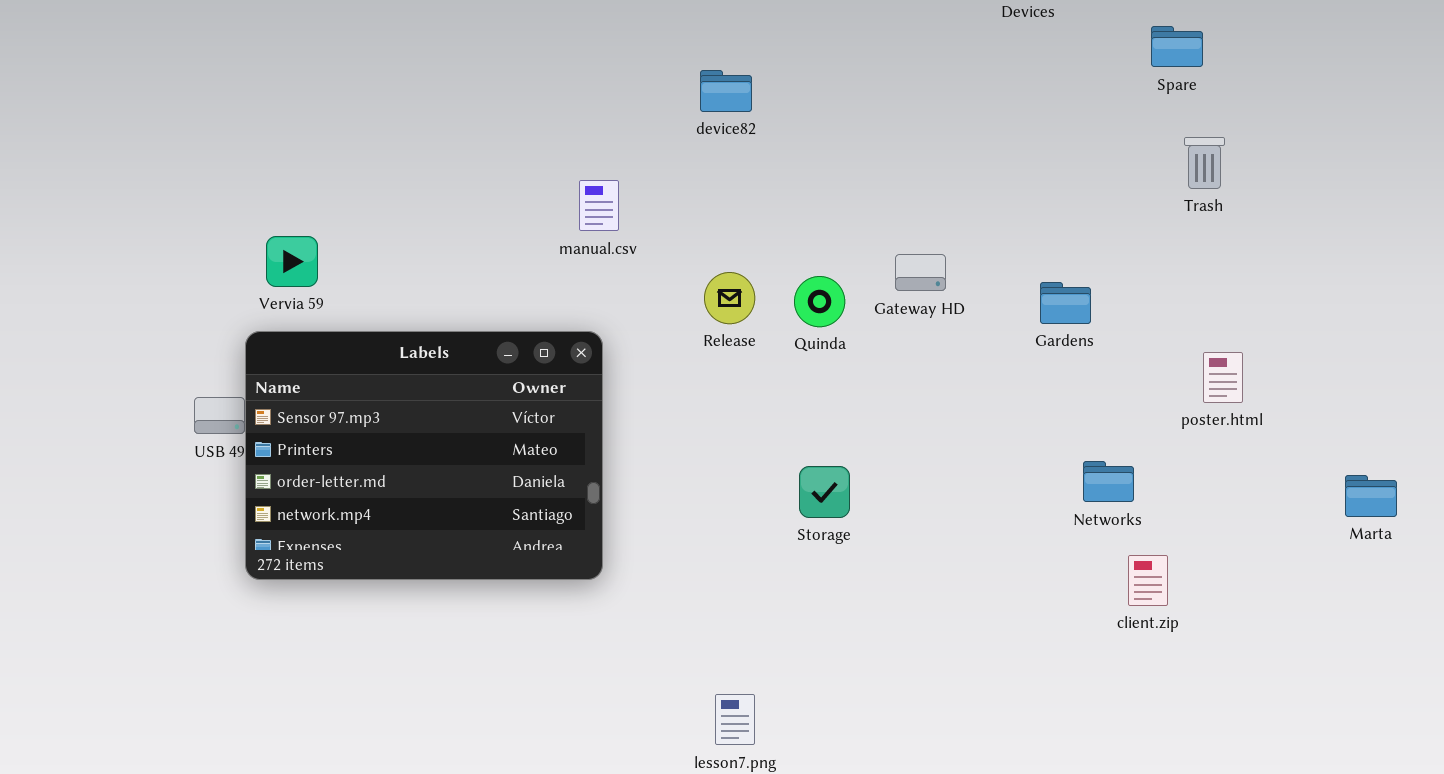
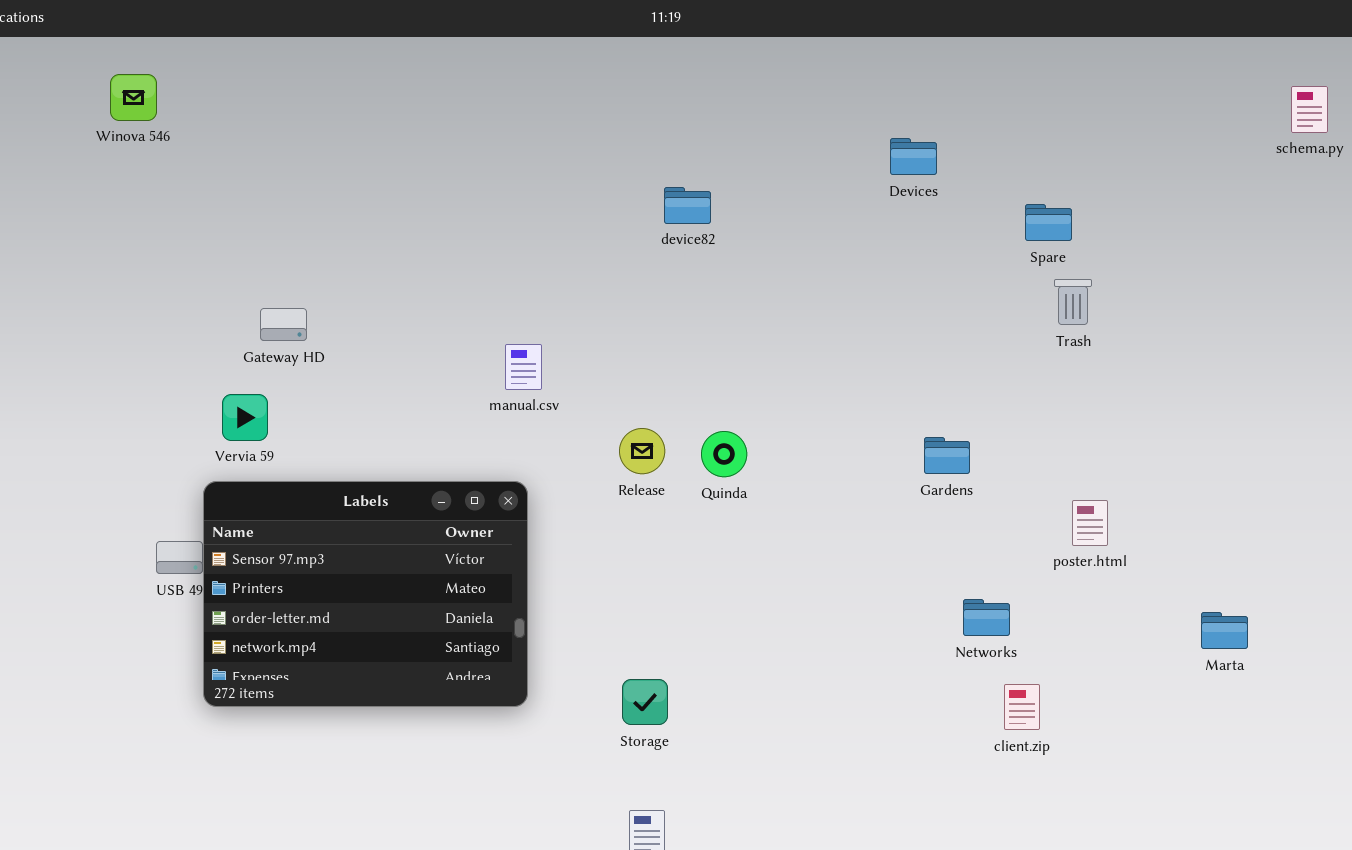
device82: [700,70,752,112] -> [664,187,711,224], moved
Trash: [1184,137,1225,189] -> [1054,279,1092,325], moved
Gateway HD: [895,254,946,291] -> [260,308,307,341], moved
Storage: [799,466,850,518] -> [622,679,668,725], moved

